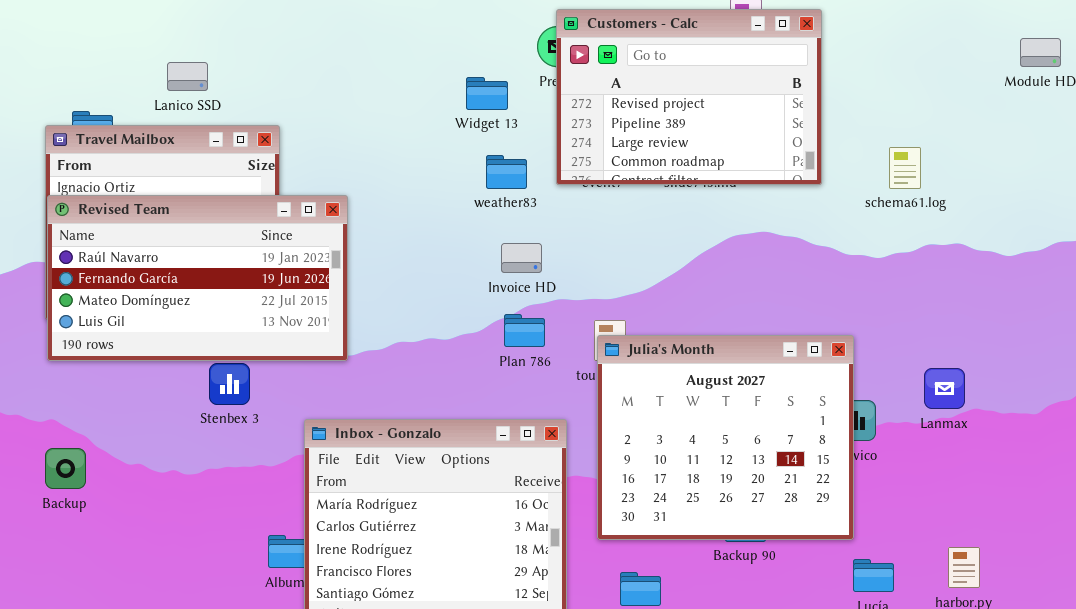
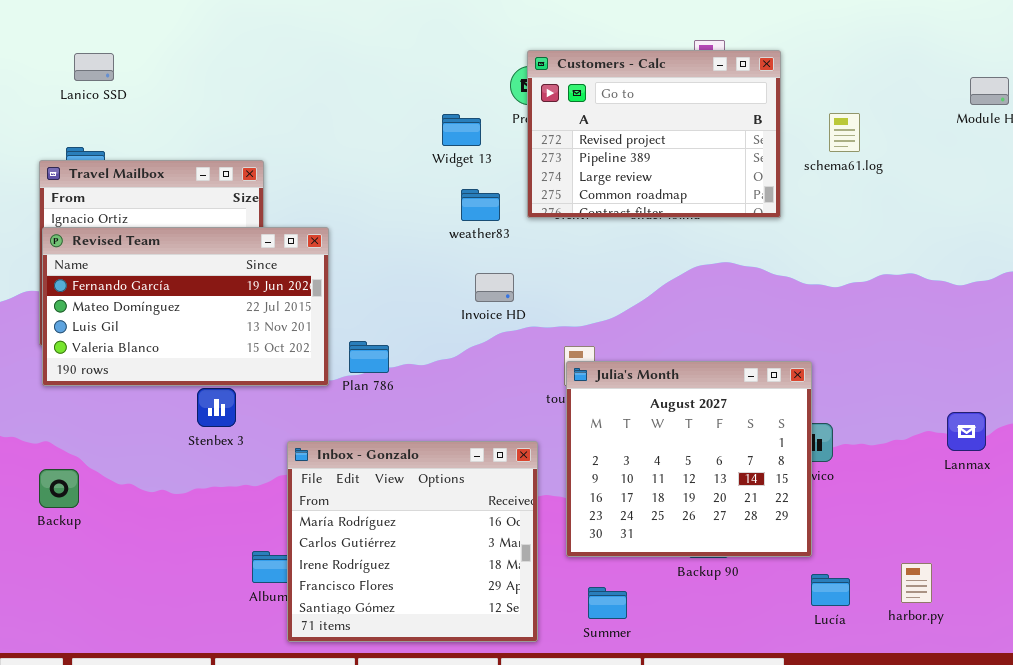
Lanico SSD: [167,62,208,91] -> [74,53,114,81], moved
schema61.log: [889,147,921,189] -> [829,113,860,152], moved
Revised Team: [47,195,348,361] -> [42,227,329,386], scrolled down 1 row
Plan 786: [504,314,545,347] -> [349,341,389,373], moved
Lanmax: [924,368,965,409] -> [947,412,986,451], moved

